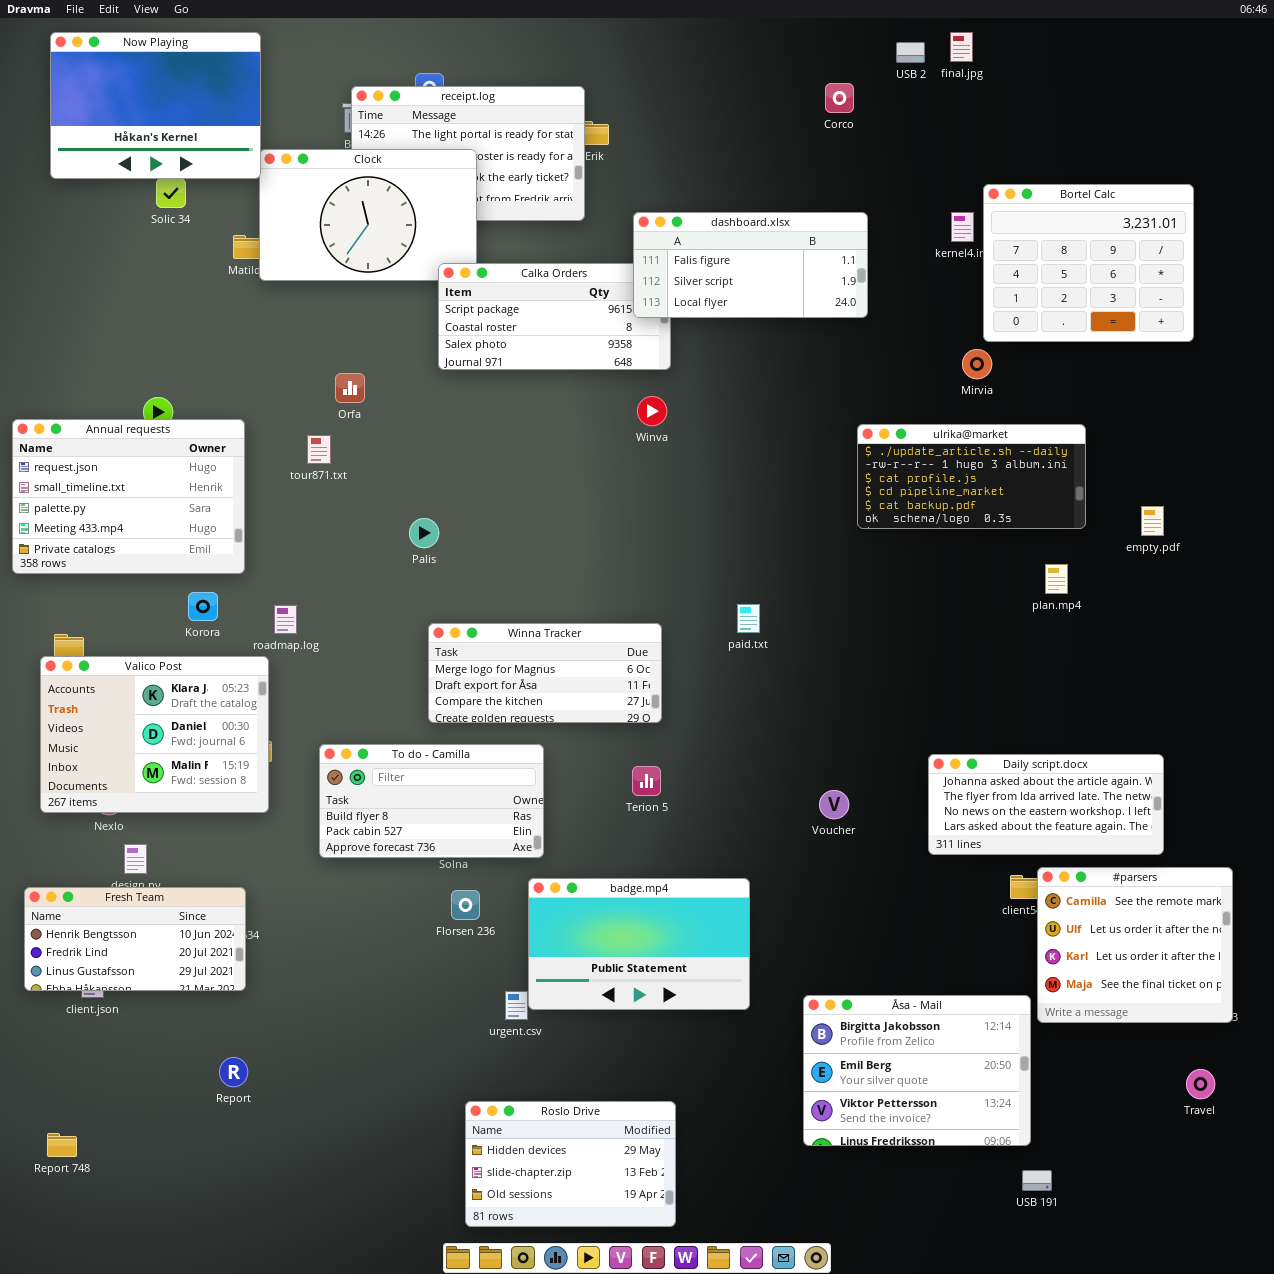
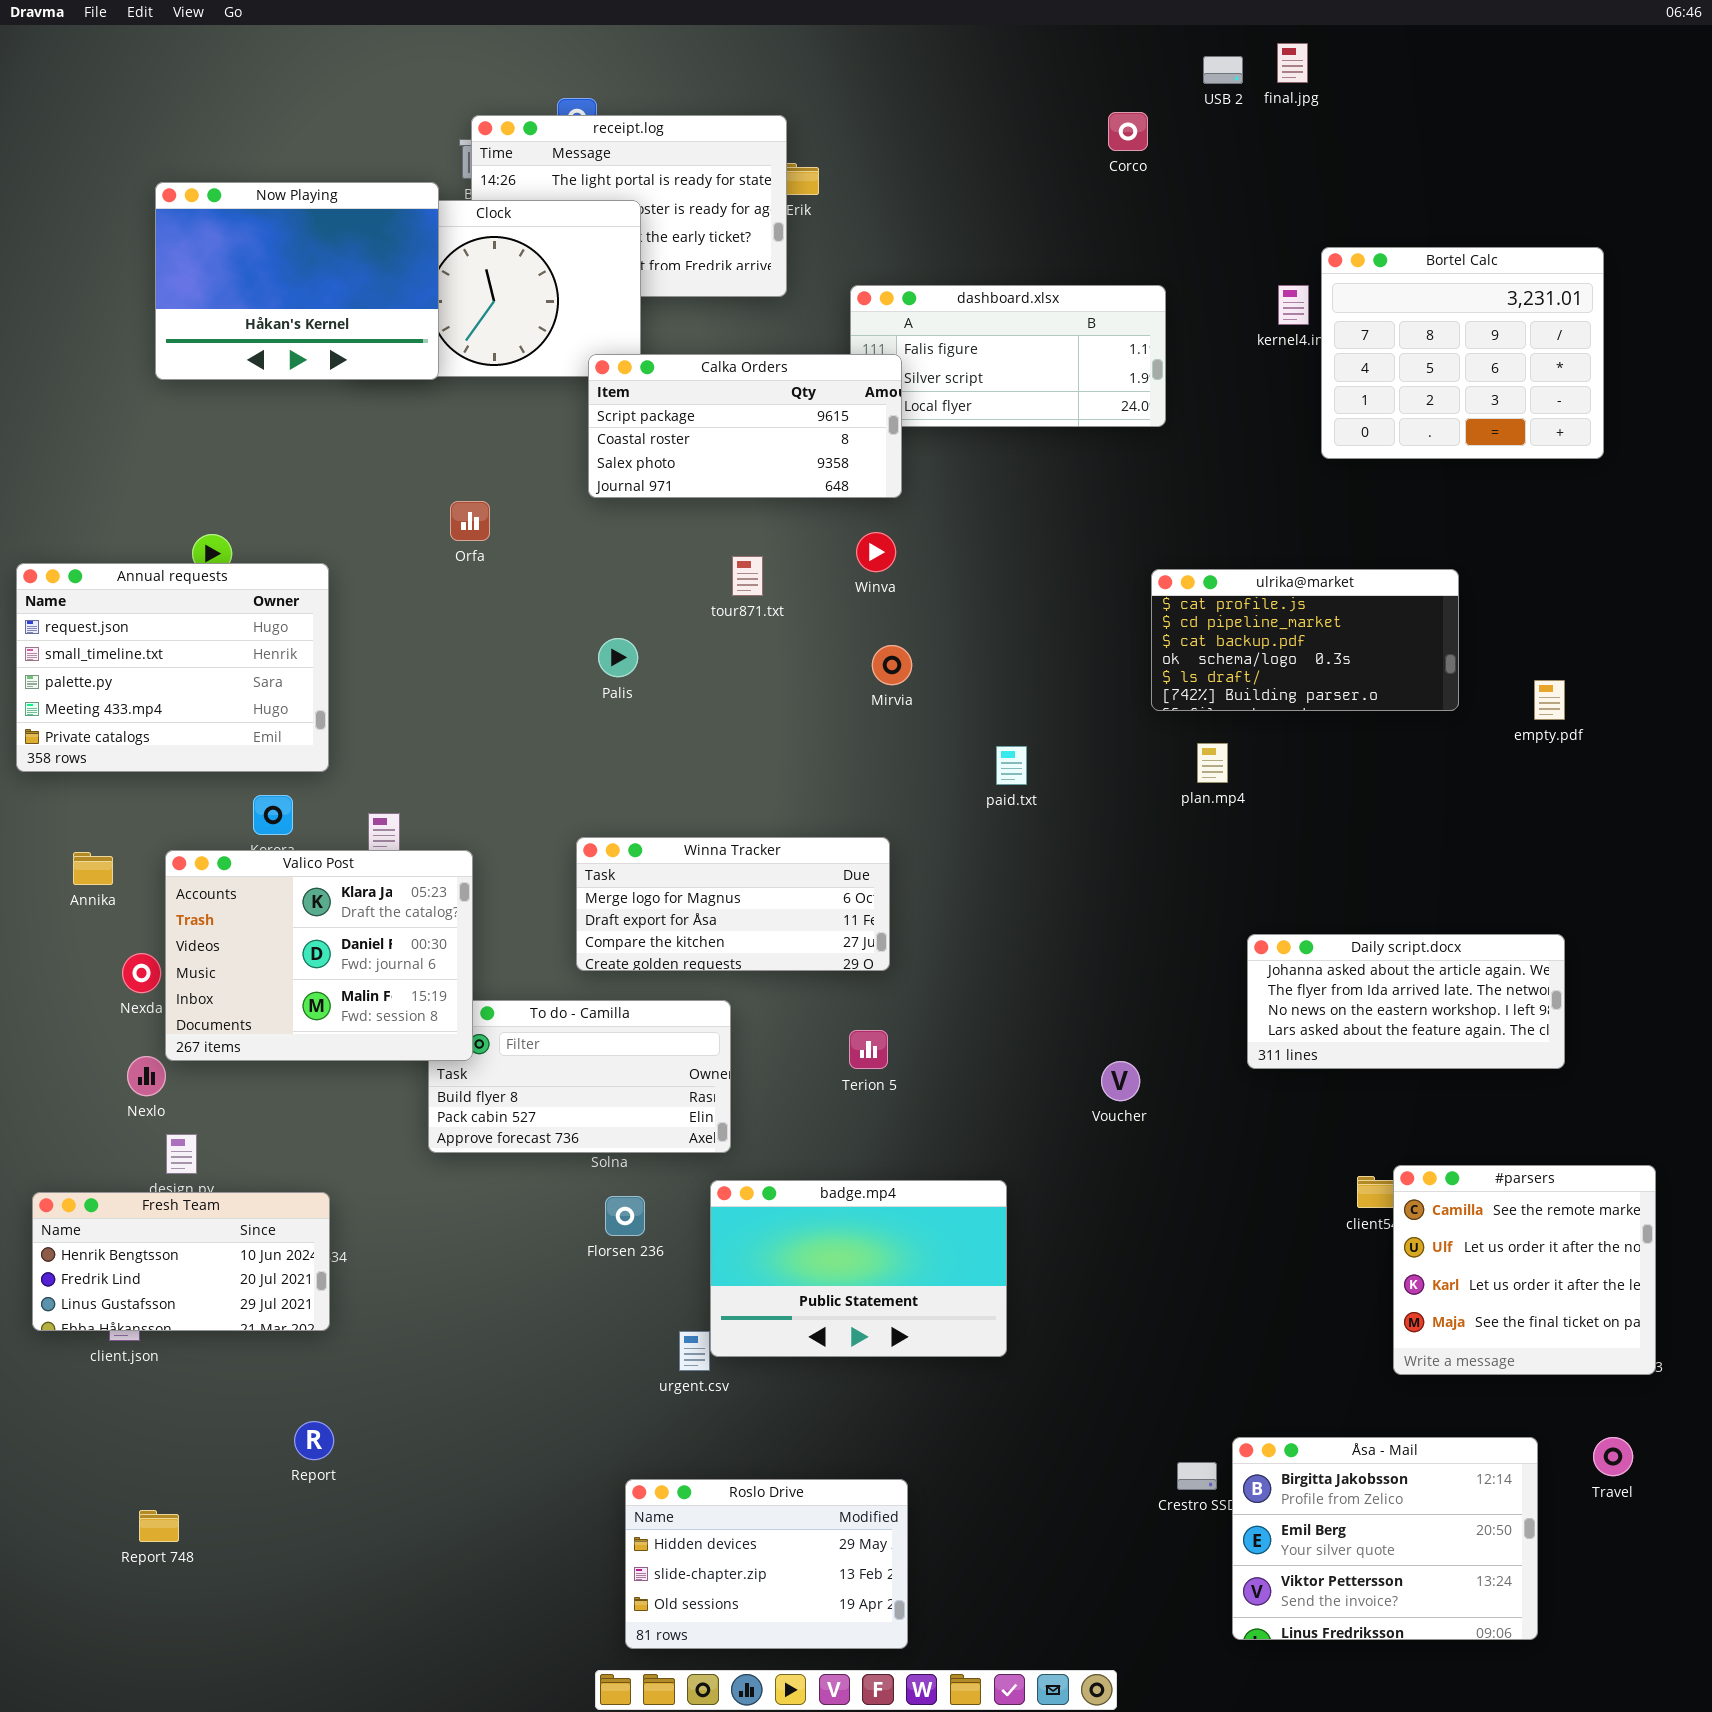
Now Playing: [50,32,261,179] -> [155,182,439,380], moved
Calka Orders: [438,263,671,370] -> [588,354,902,498], raised
Mirvia: [962,349,992,379] -> [872,645,912,685], moved
ulrika@market: [857,424,1086,529] -> [1151,569,1459,711], scrolled down 2 rows
tour871.txt: [307,435,331,464] -> [732,556,763,596], moved
Palis: [409,518,439,548] -> [598,638,638,677], moved
plan.mp4: [1045,564,1068,594] -> [1197,743,1228,783], moved
paid.txt: [737,604,760,633] -> [996,746,1027,785], moved
Valico Post: [40,656,269,813] -> [165,850,473,1061], moved
Daily script.docx: [928,754,1164,855] -> [1247,934,1565,1069], moved
Åsa - Mail: [803,995,1031,1146] -> [1232,1437,1538,1640], moved
Report 748: [47,1133,77,1157] -> [139,1510,179,1542], moved

